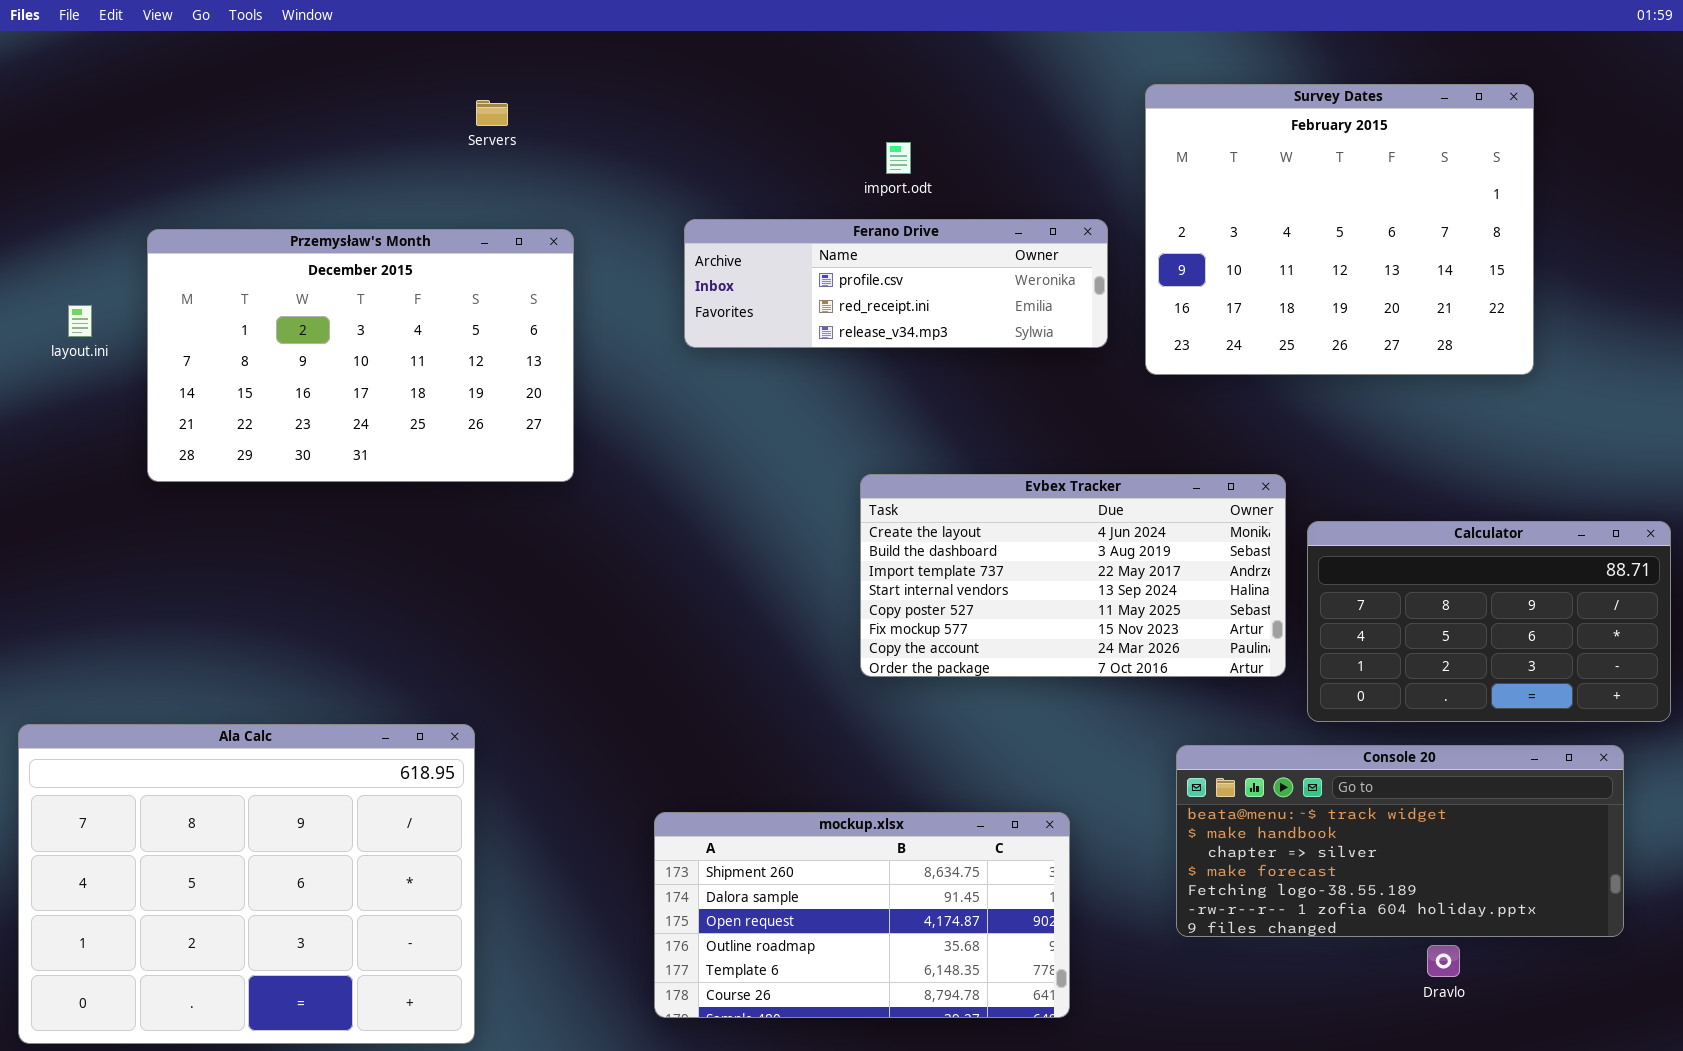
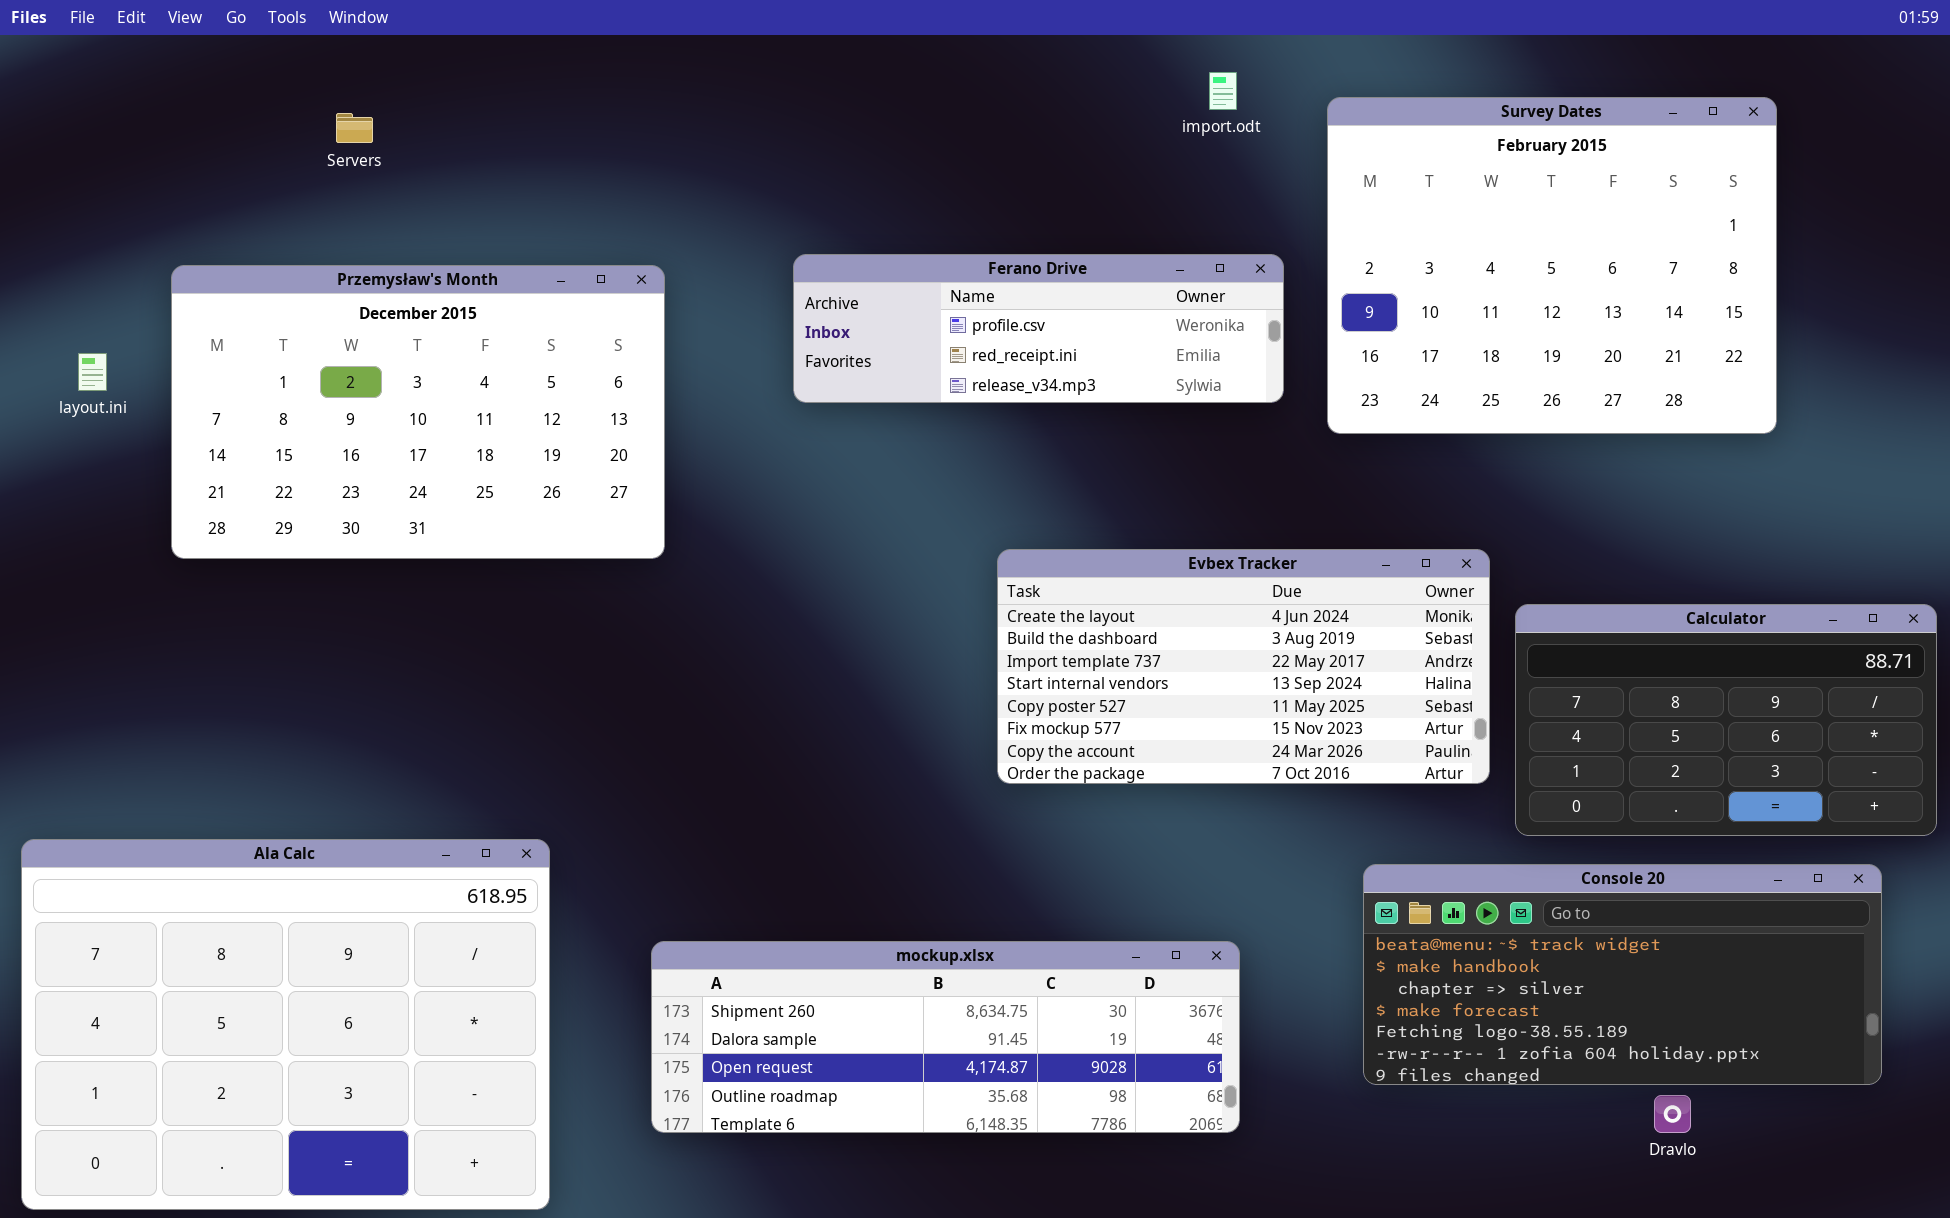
Servers: [476,100,508,126] -> [336,113,373,143], moved
import.odt: [886,142,911,174] -> [1209,72,1237,110], moved
mockup.xlsx: [654,812,1070,1018] -> [651,941,1240,1133], resized

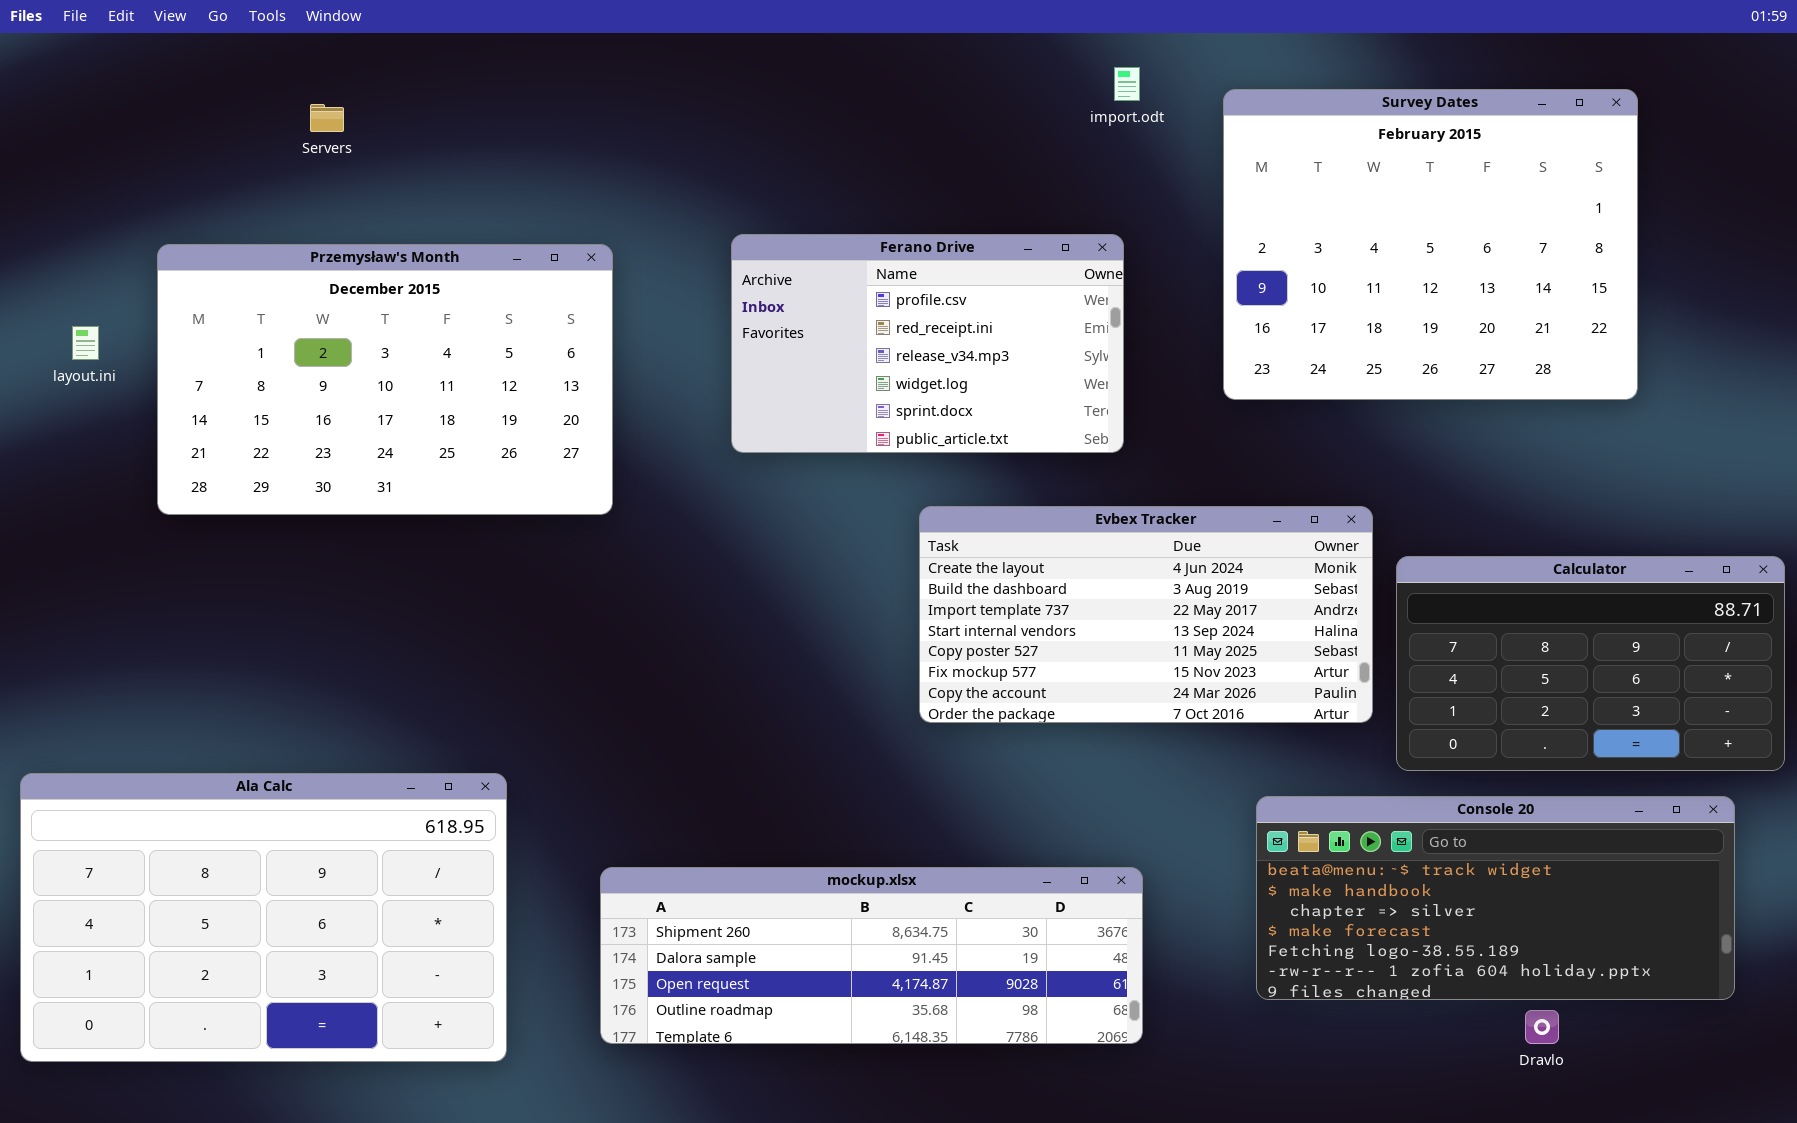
Ferano Drive: [793,254,1284,403] -> [731,234,1124,453], resized
Ala Calc: [21,839,550,1210] -> [20,773,507,1062], resized

